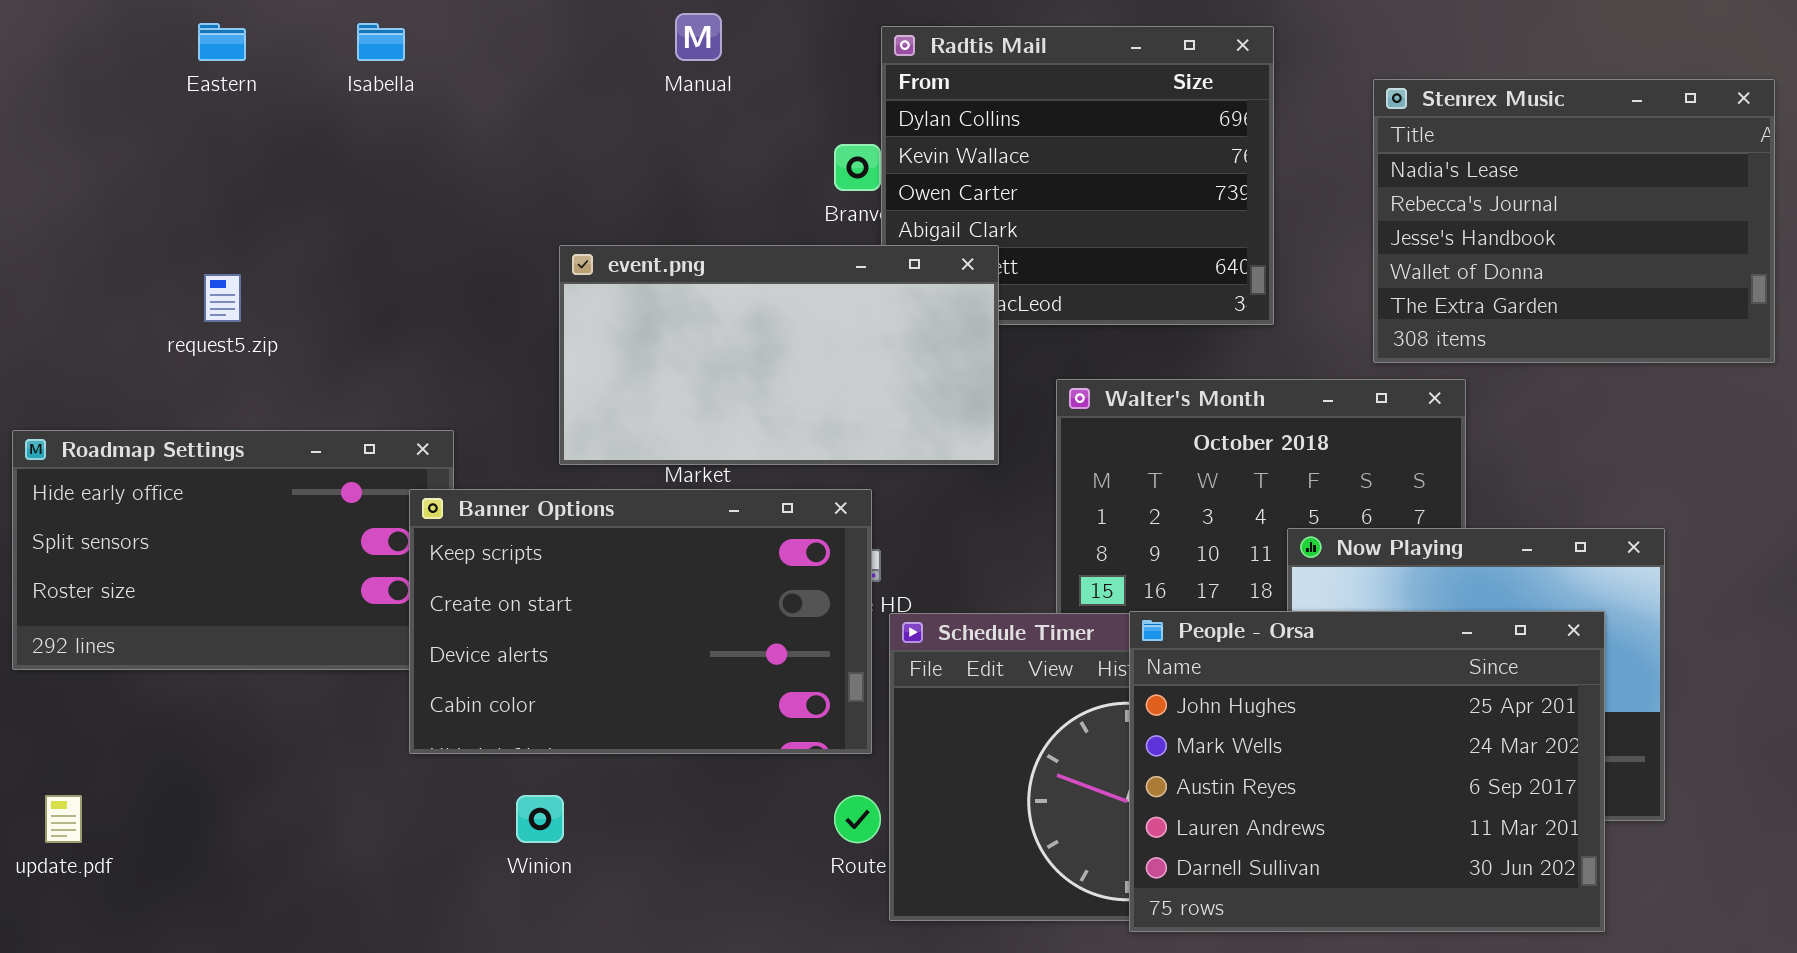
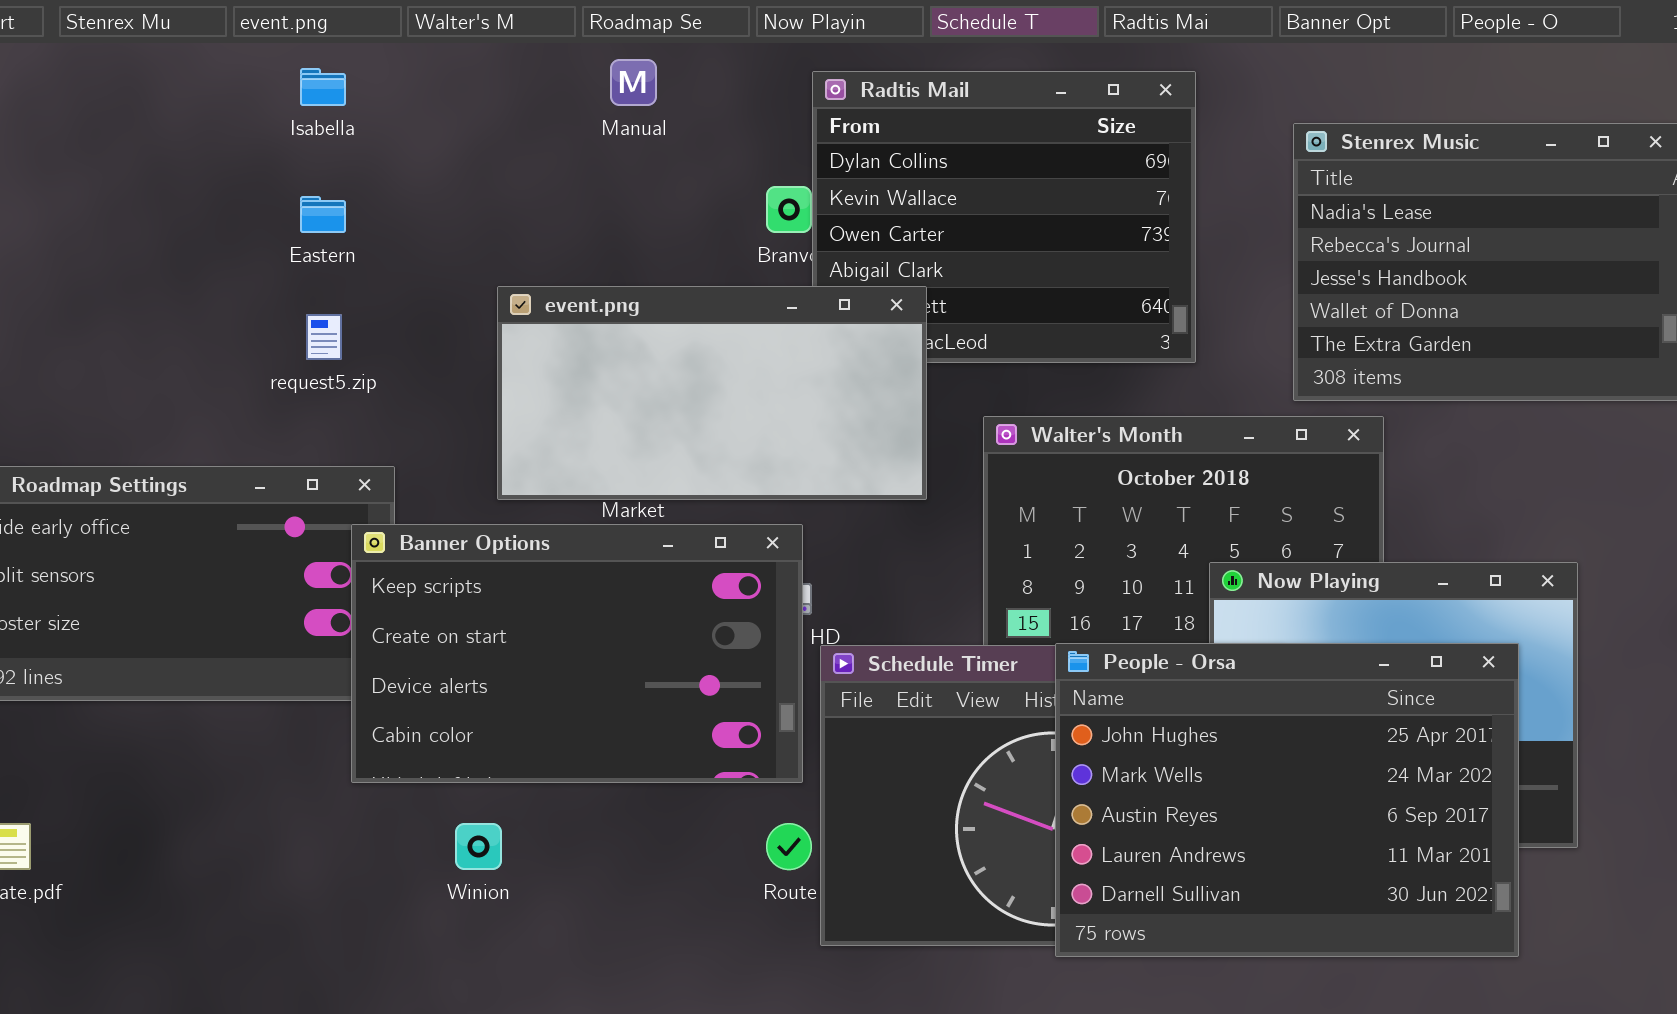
Eastern: [198,23,246,61] -> [300,196,346,233], moved
request5.zip: [204,274,241,322] -> [306,314,342,360], moved

